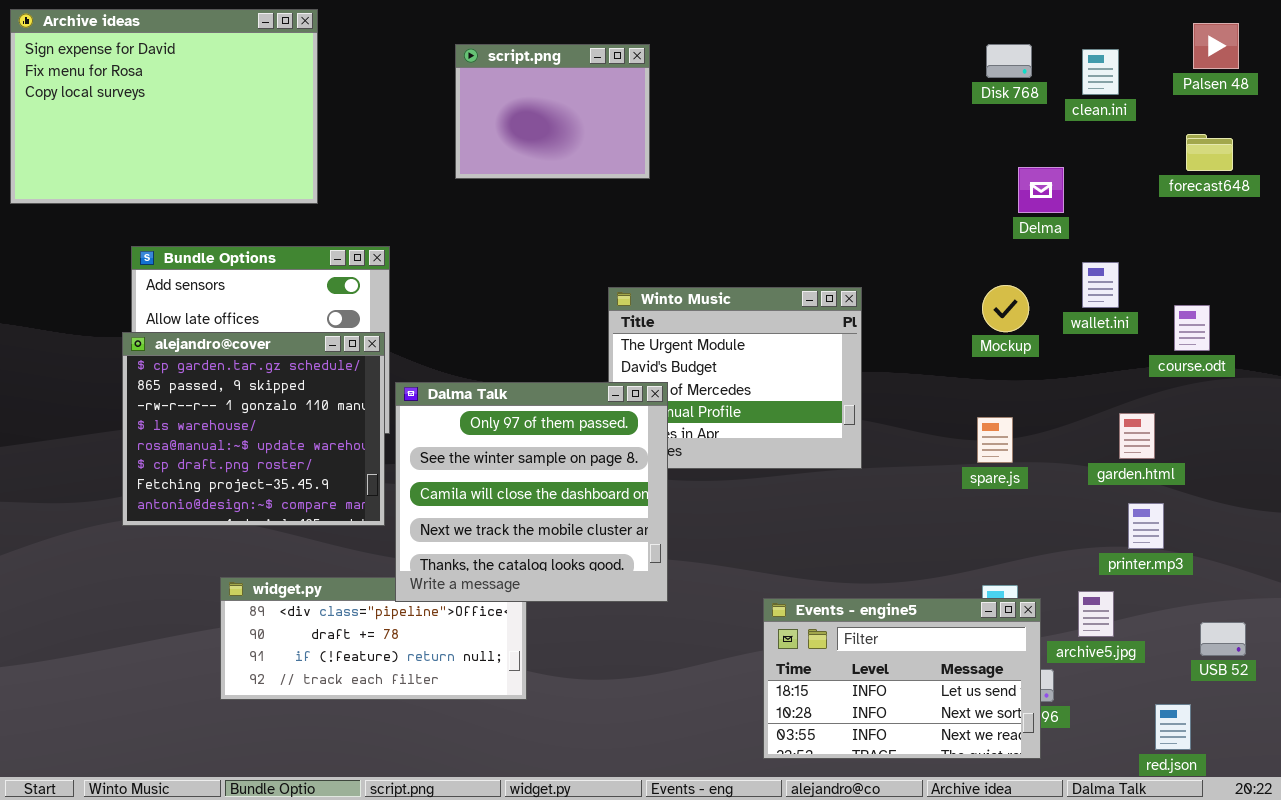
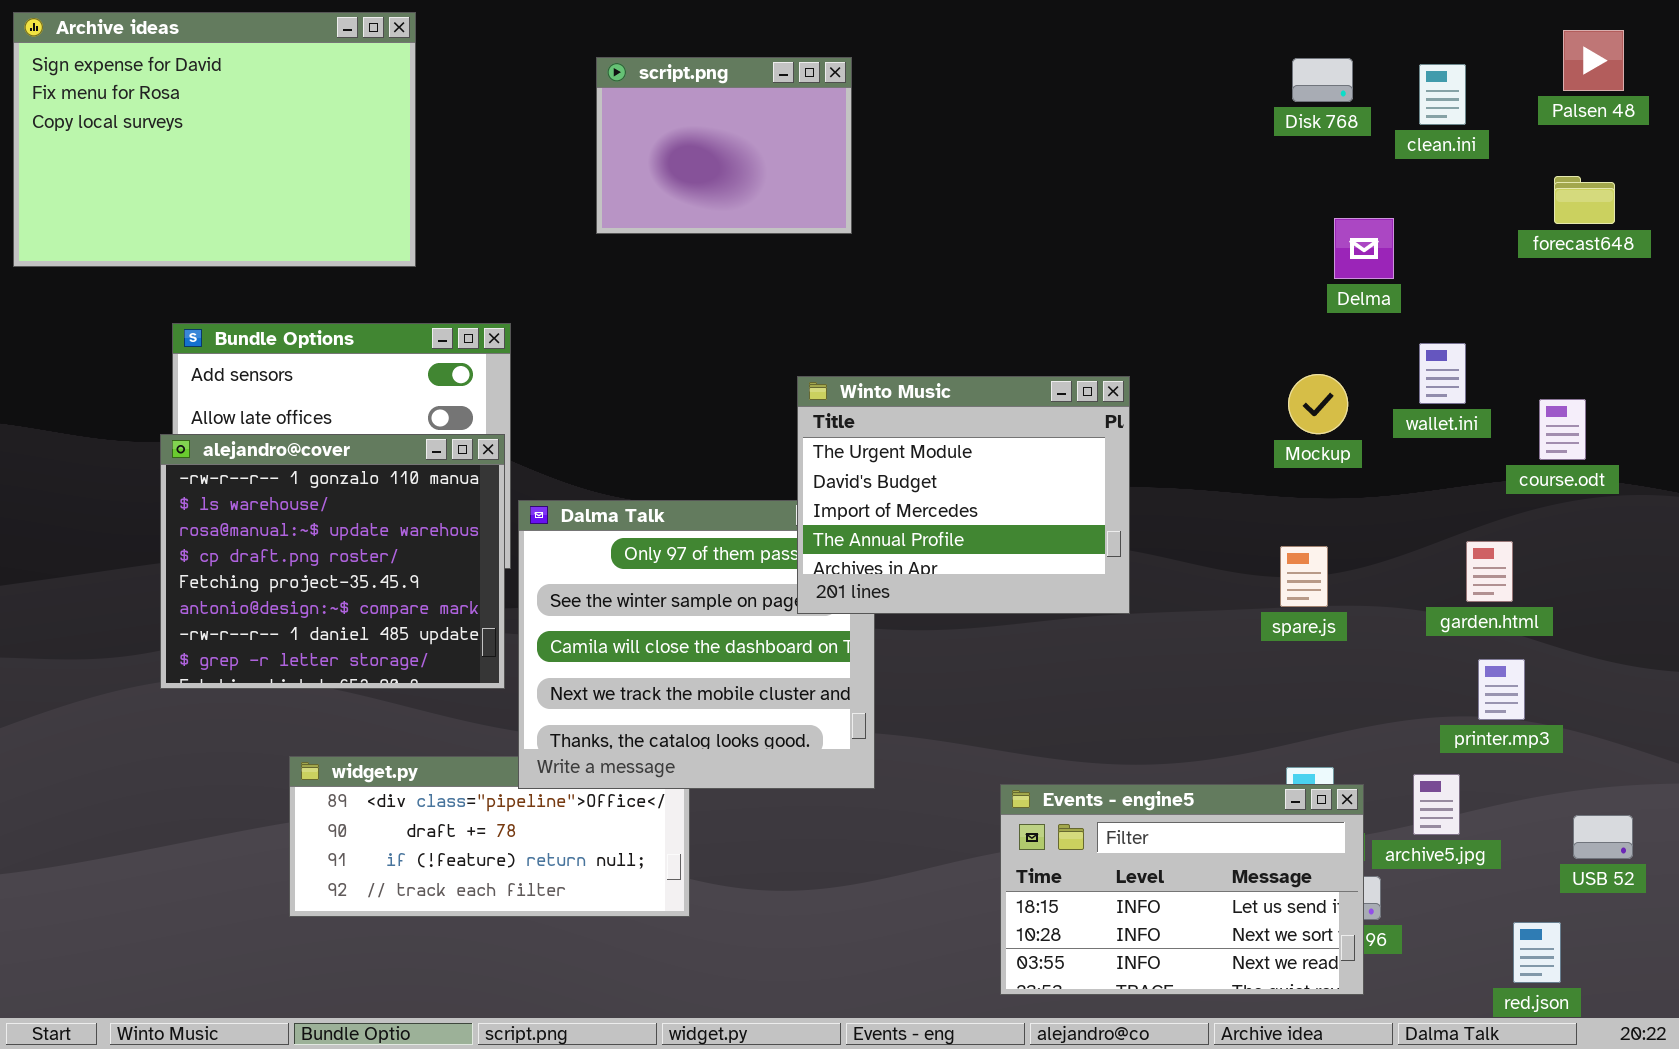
Winto Music: [608,287,862,469] -> [797,376,1130,614], raised
alejandro@cover: [122,332,385,526] -> [160,434,505,689], scrolled down 2 rows

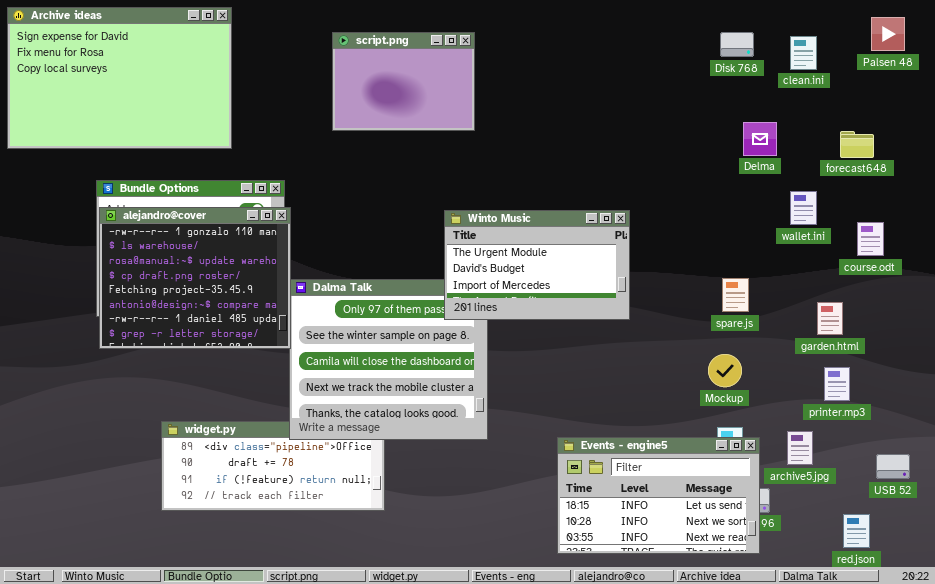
forecast648: [1554,176,1615,224] -> [840,131,874,158], moved
Mockup: [1288,374,1348,434] -> [708,354,742,387], moved
Winto Music: [797,376,1130,614] -> [444,210,630,320], resized
alejandro@cover: [160,434,505,689] -> [99,207,291,349], moved
spare.js: [1280,546,1328,607] -> [722,278,749,312], moved

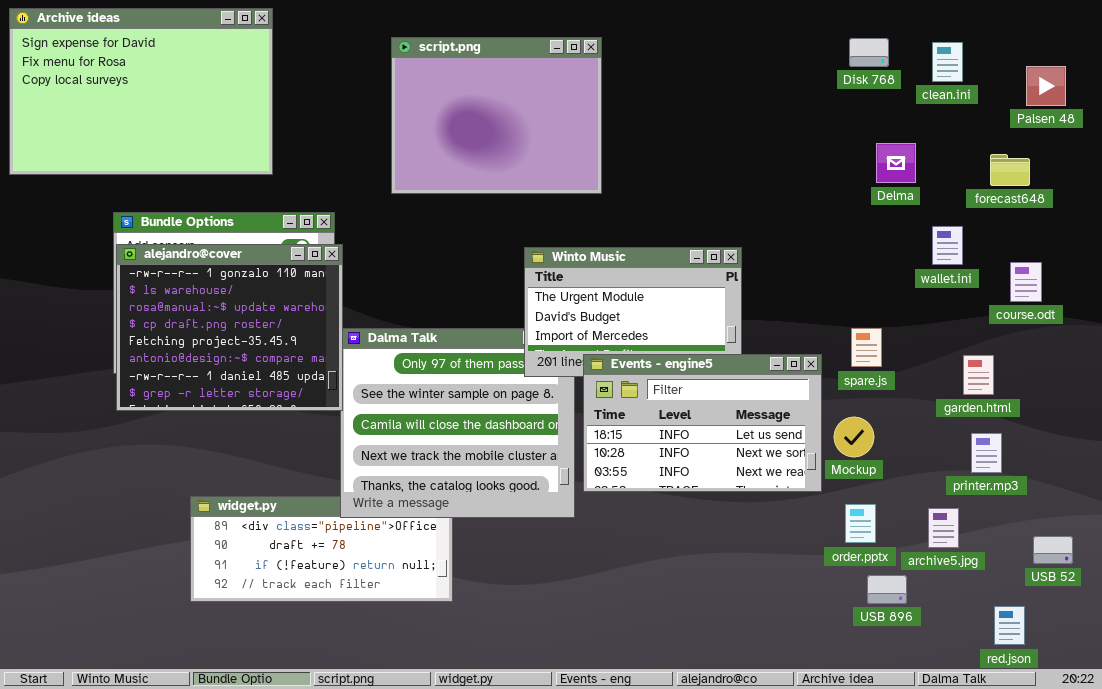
Palsen 48: [871,17,905,51] -> [1026,66,1066,106], moved
script.png: [332,32,475,131] -> [391,37,602,194], resized
Events - engine5: [557,437,760,554] -> [583,354,822,492], moved

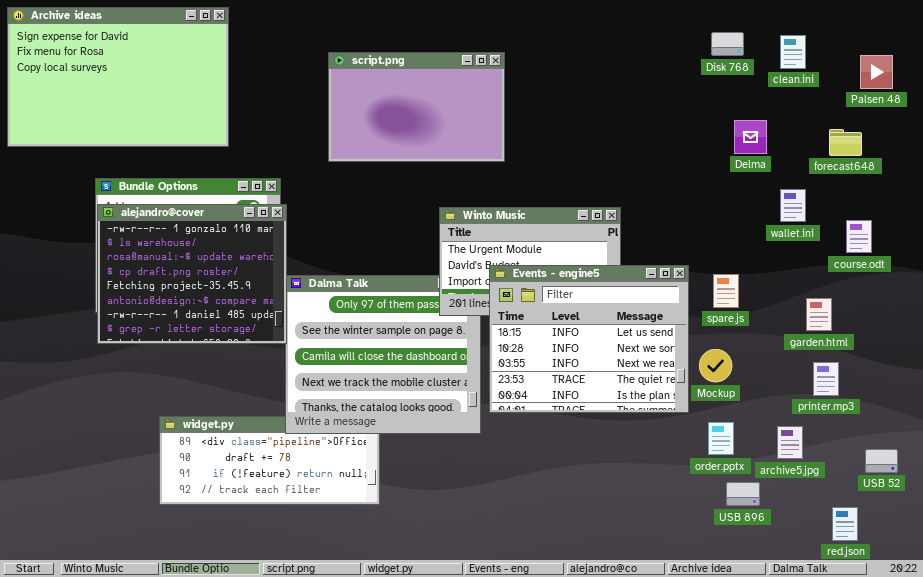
script.png: [391,37,602,194] -> [328,52,505,162], resized
Events - engine5: [583,354,822,492] -> [489,265,689,413], resized

